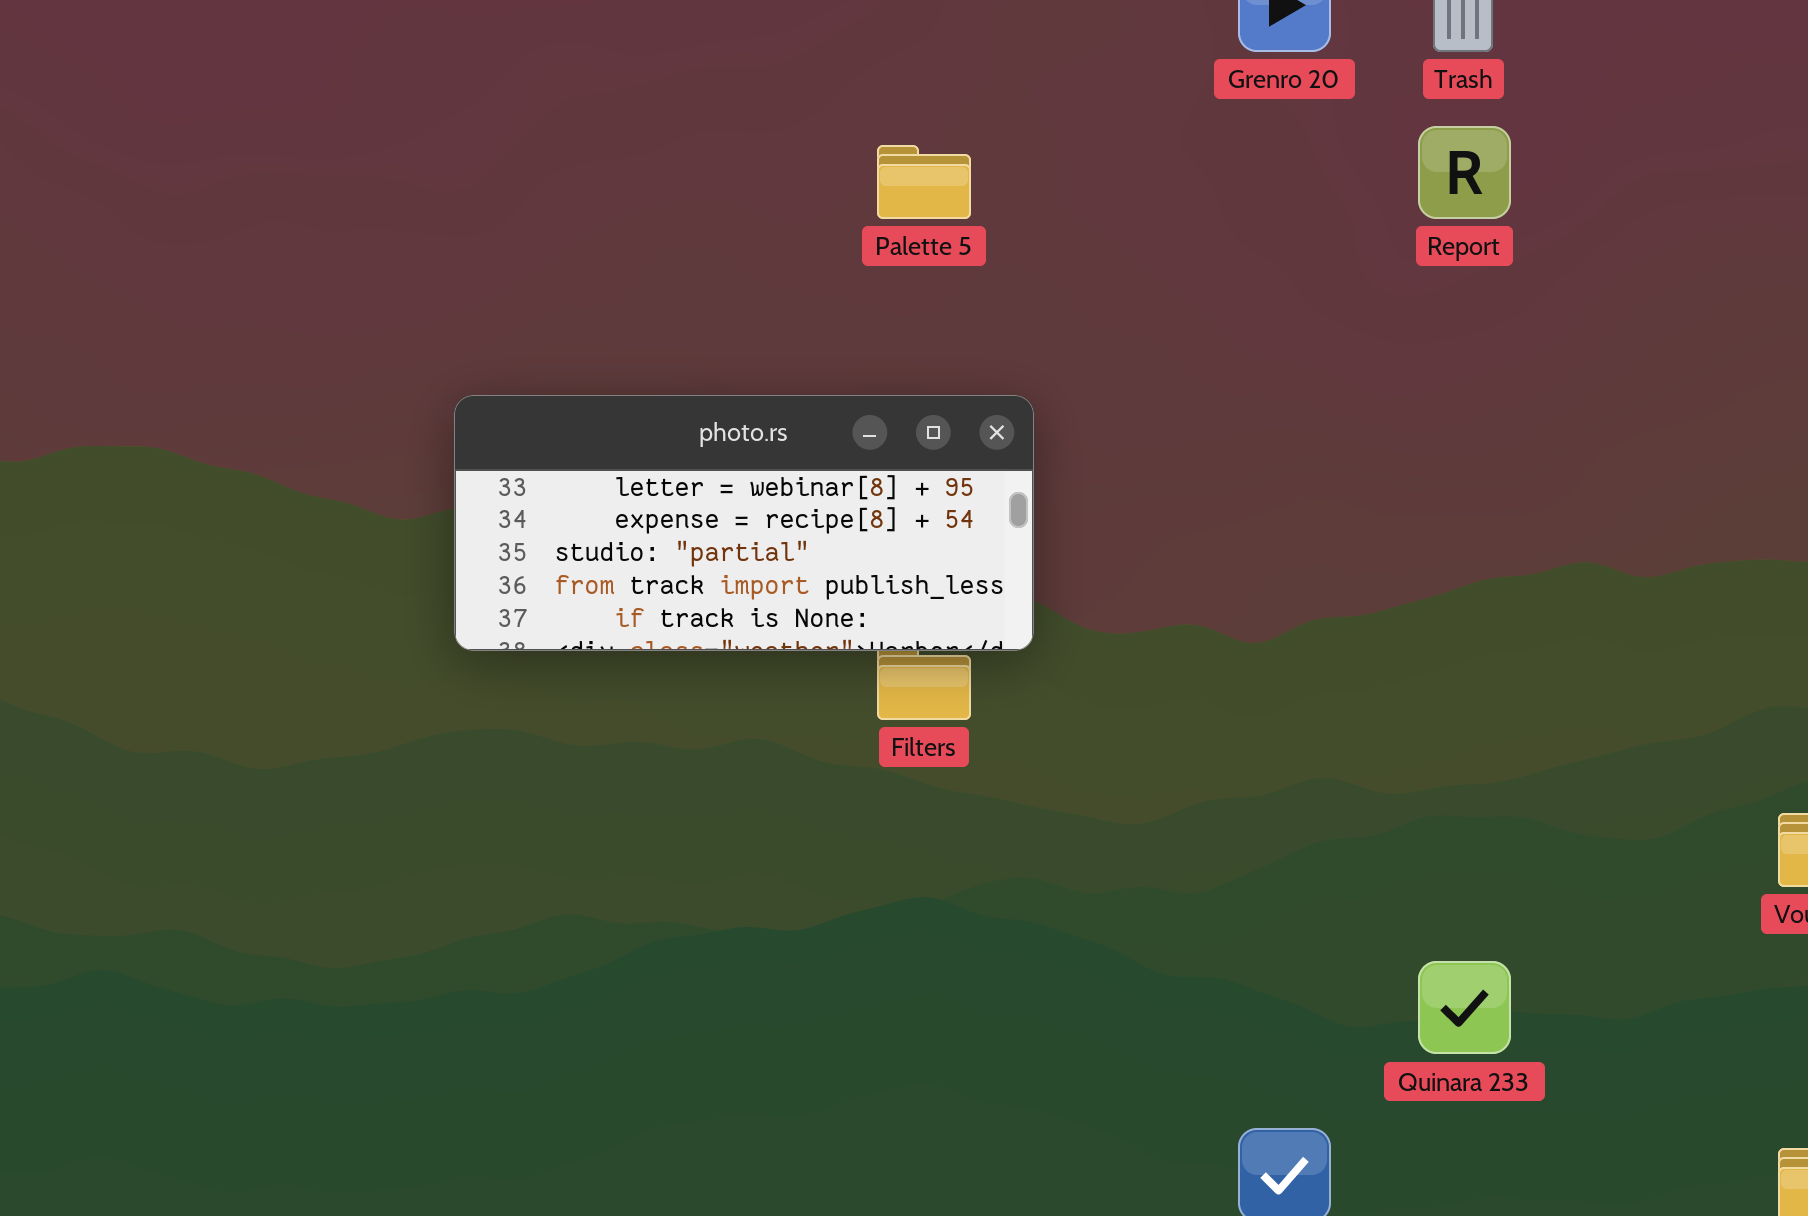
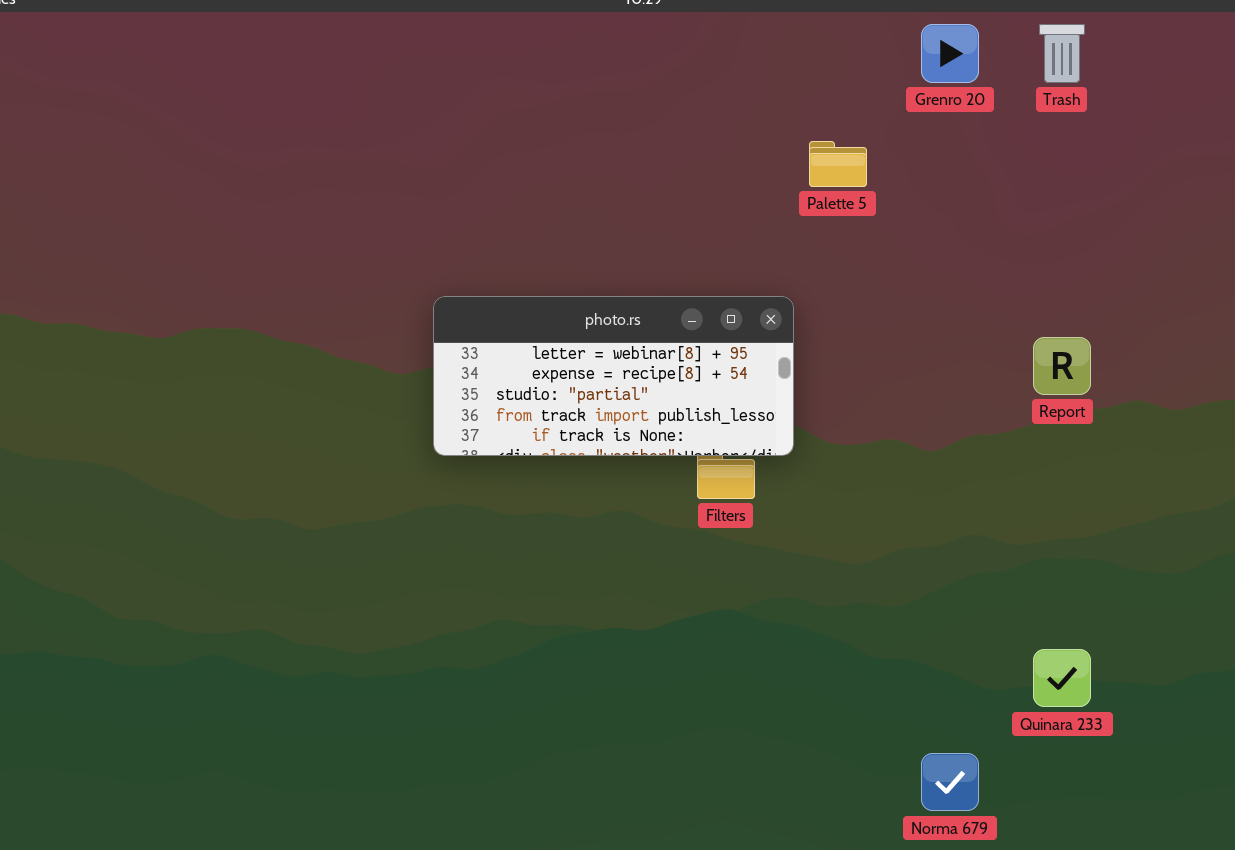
Report: [1418,126,1511,219] -> [1033,337,1091,395], moved
Palette 5: [877,145,971,219] -> [809,141,867,187], moved

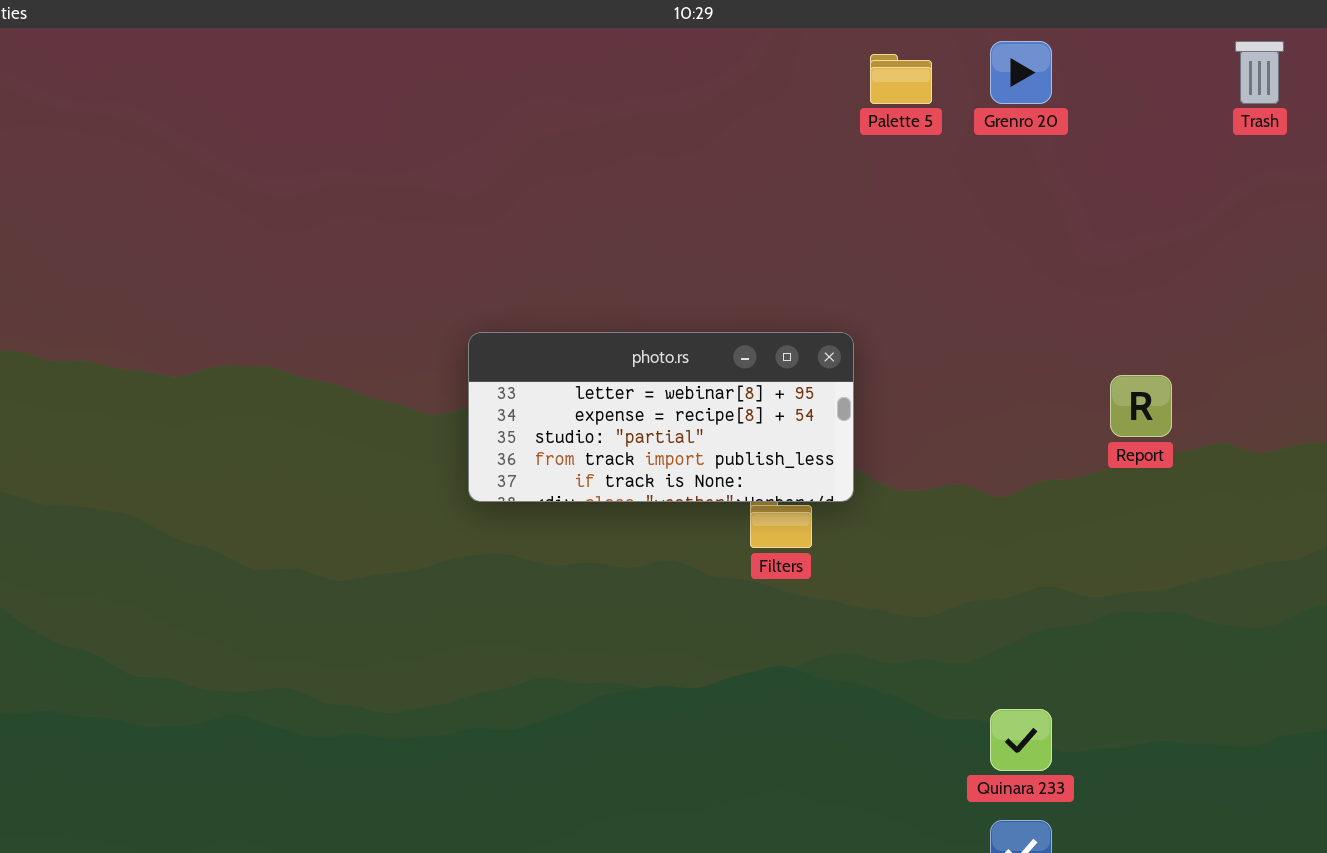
Trash: [1039,24,1085,83] -> [1235,41,1284,104], moved
Palette 5: [809,141,867,187] -> [870,54,932,104], moved
Quinara 233: [1033,649,1091,707] -> [990,709,1052,771], moved

